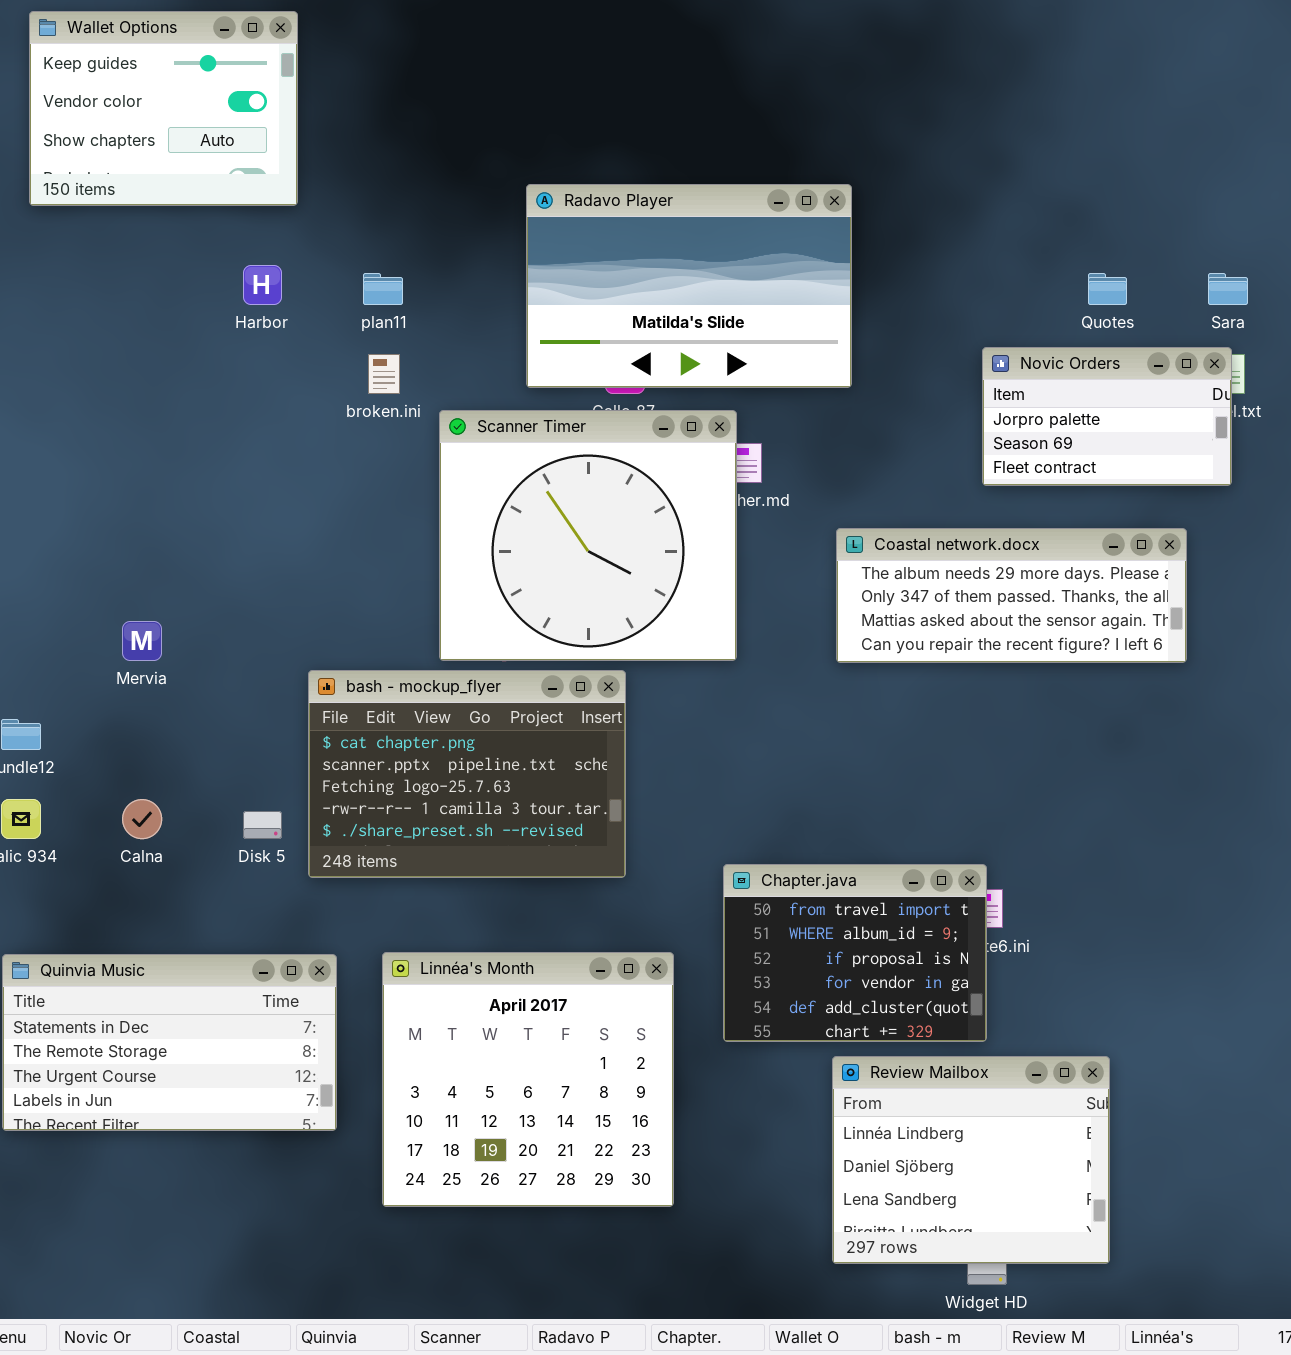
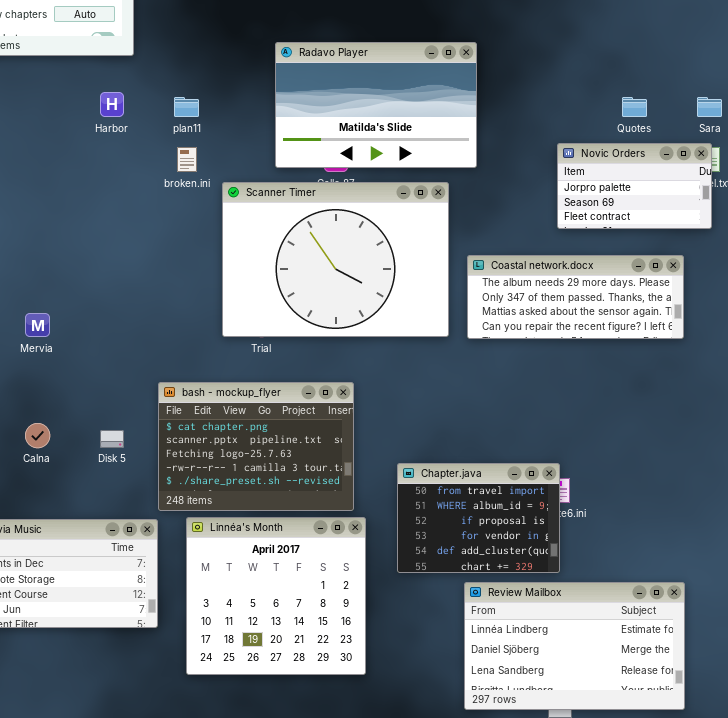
Scanner Timer: [439,410,737,661] -> [222,182,449,337], resized
bash - mockup_flyer: [308,670,626,878] -> [158,382,354,511], moved
Review Mailbox: [832,1056,1110,1264] -> [464,582,685,710], resized

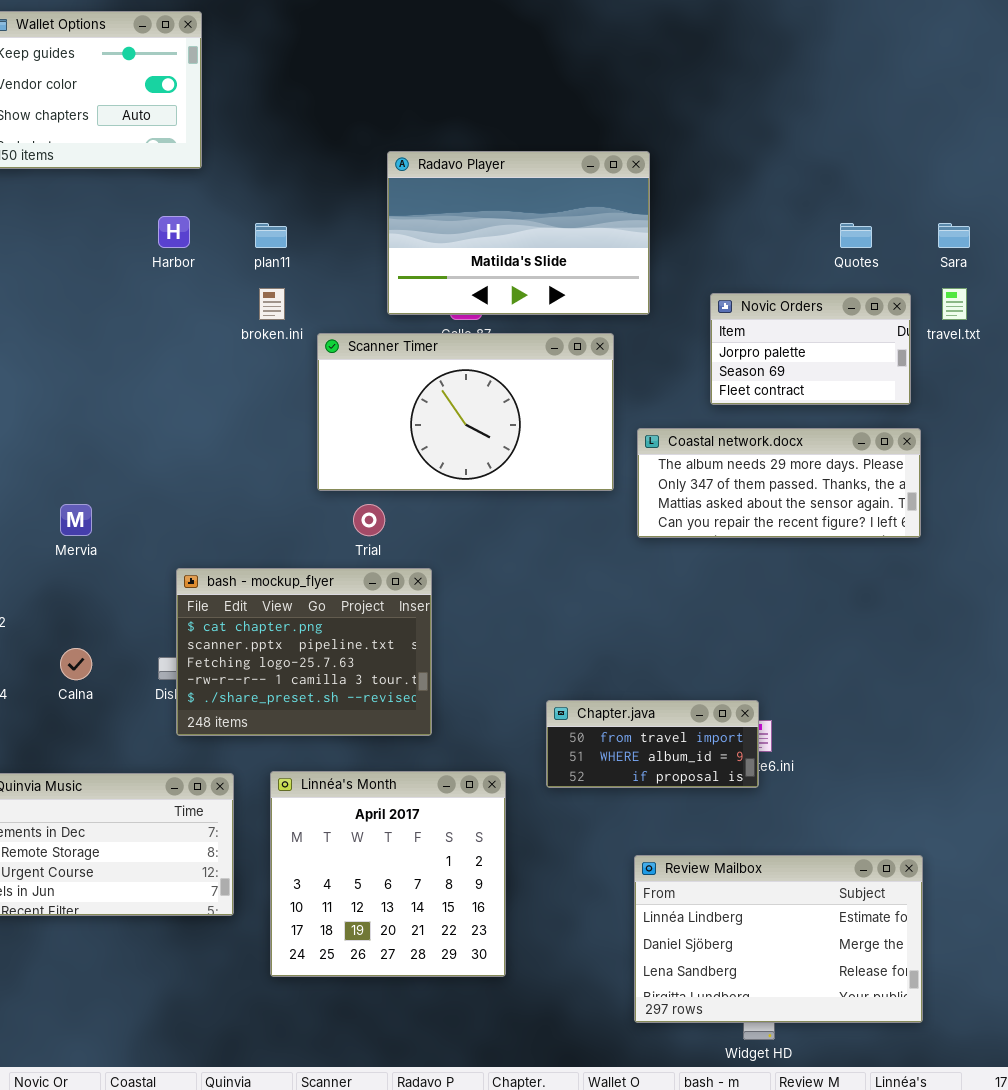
Novic Orders: [557,143,712,229] -> [710,293,911,405], moved
Scanner Timer: [222,182,449,337] -> [317,333,614,491], resized
bash - mockup_flyer: [158,382,354,511] -> [176,568,432,736], moved
Chapter.java: [397,463,560,573] -> [546,700,759,788], resized

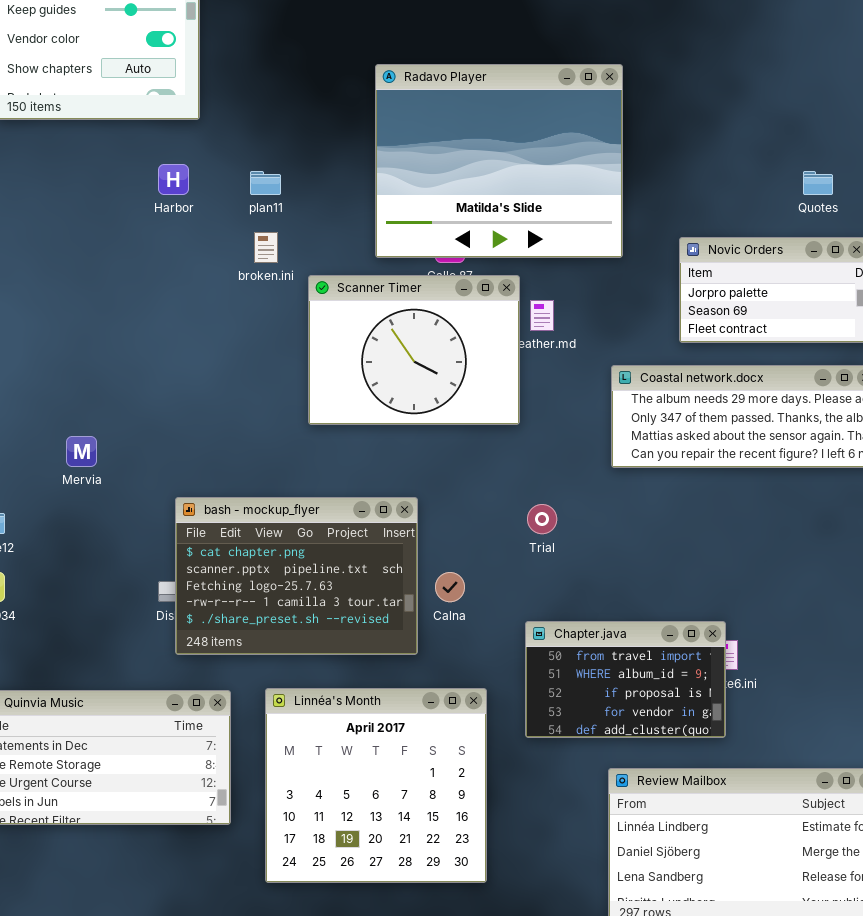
Radavo Player: [387,151,650,315] -> [375,64,623,258], resized
Scanner Timer: [317,333,614,491] -> [308,275,520,425], resized
Trial: [353,504,385,536] -> [527,504,557,534], moved
Calna: [60,648,92,680] -> [435,572,465,602], moved
Chapter.java: [546,700,759,788] -> [525,621,726,738], resized

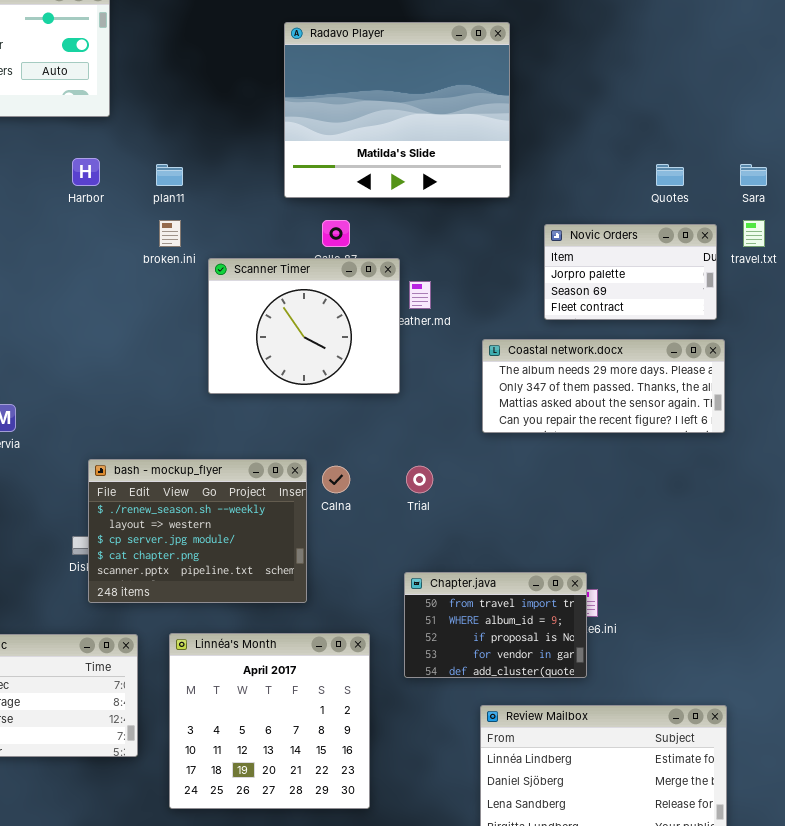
Radavo Player: [375,64,623,258] -> [284,22,510,198], moved
bash - mockup_flyer: [175,497,418,655] -> [88,459,307,603], scrolled up 3 rows
Calna: [435,572,465,602] -> [322,466,350,493], moved

